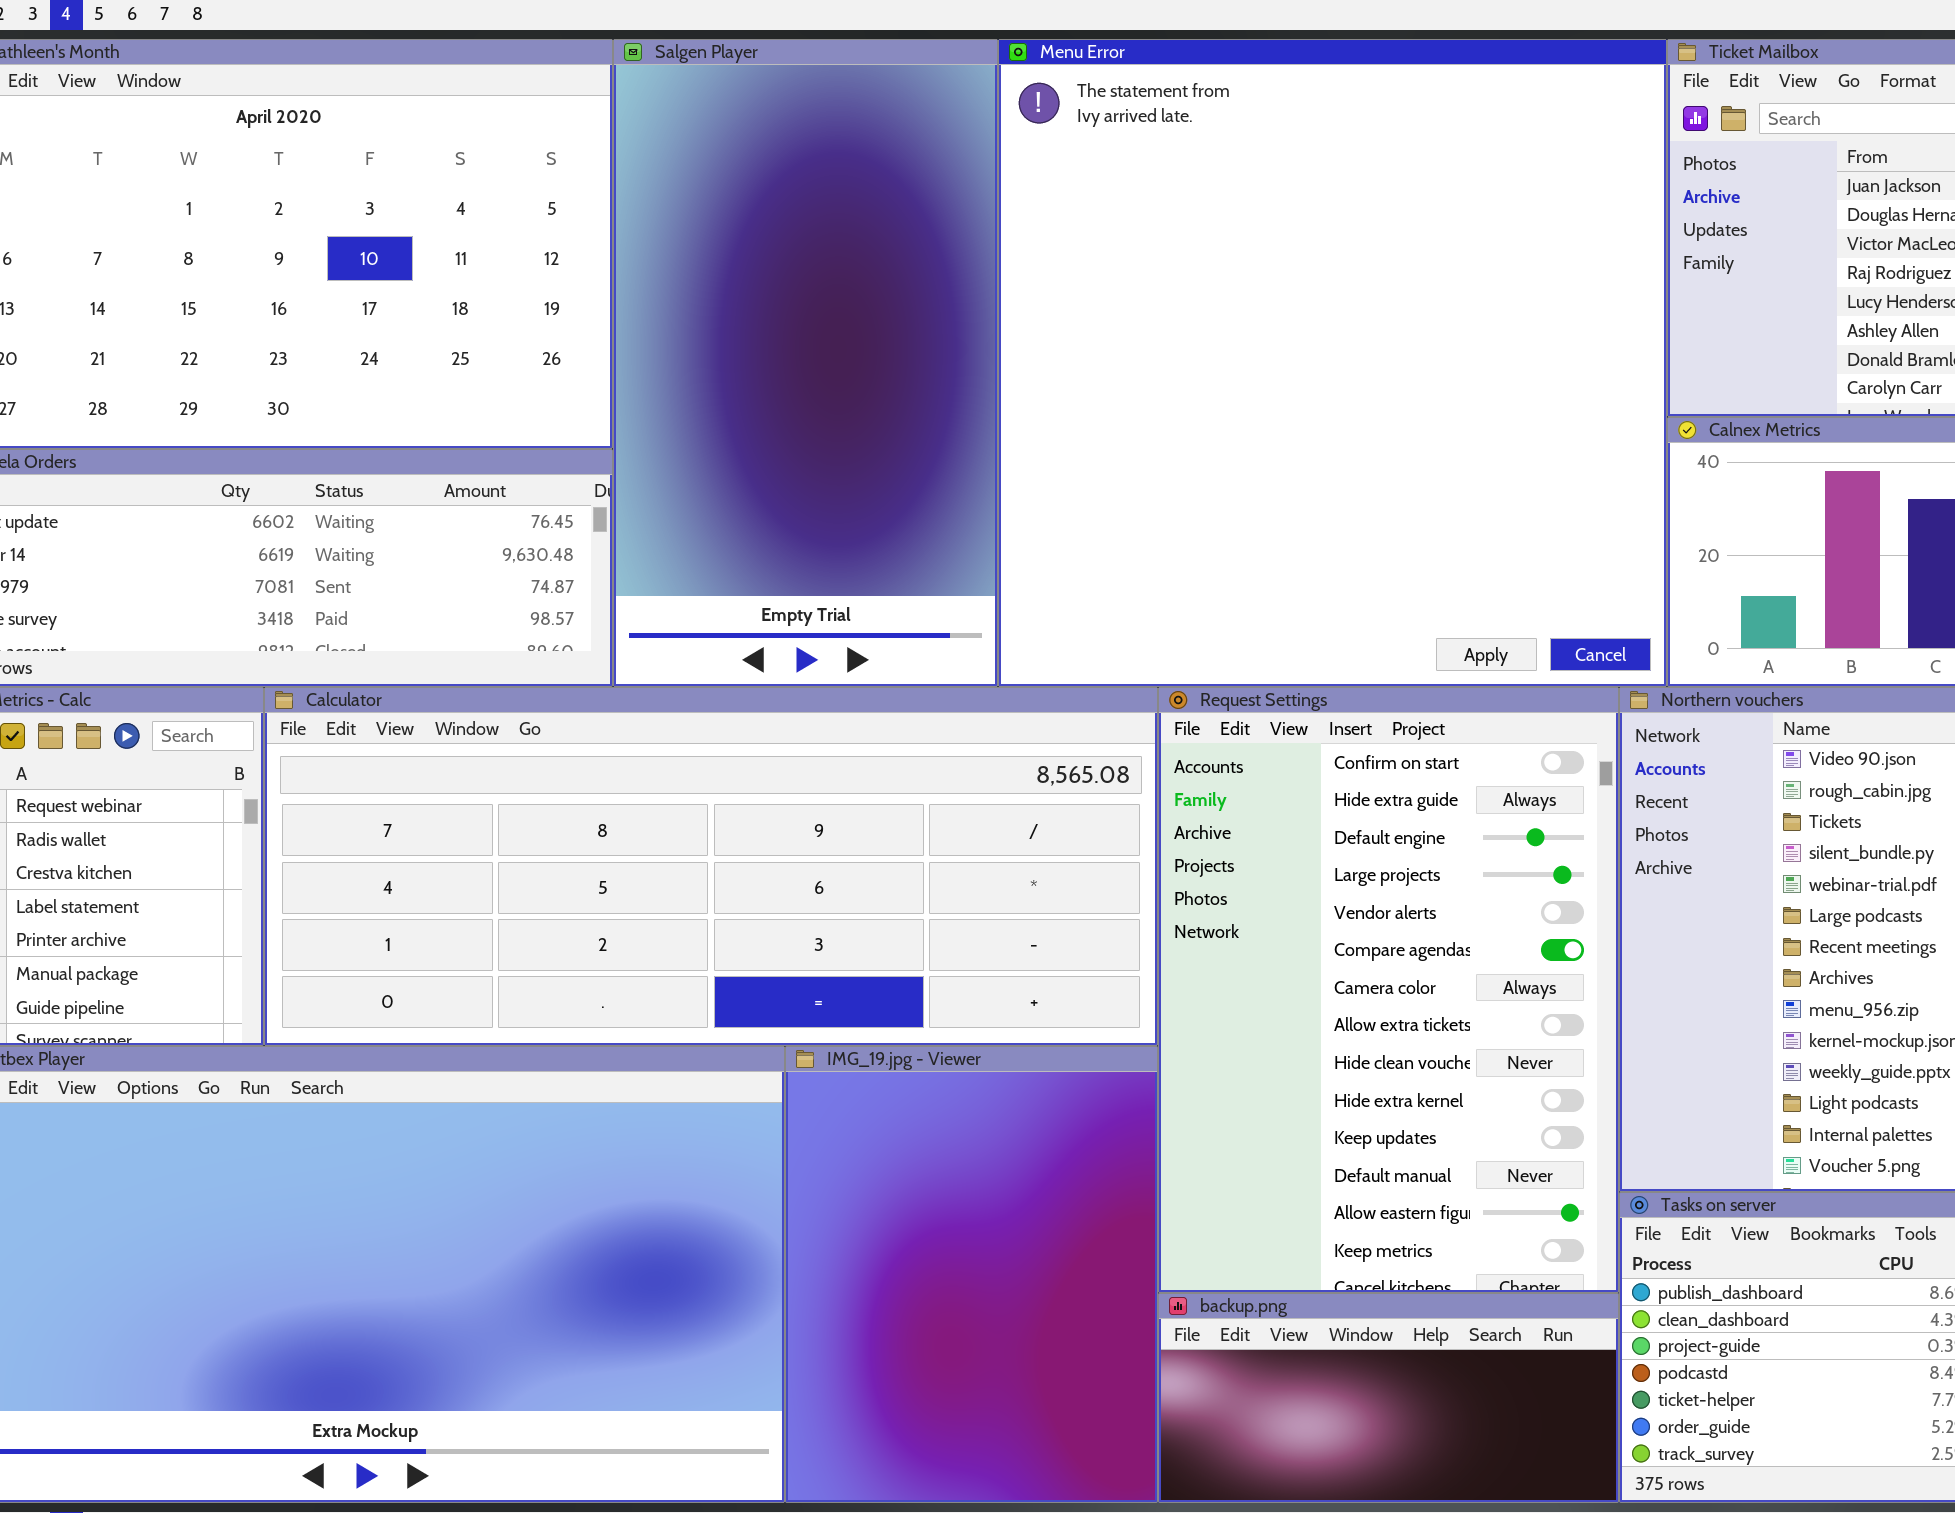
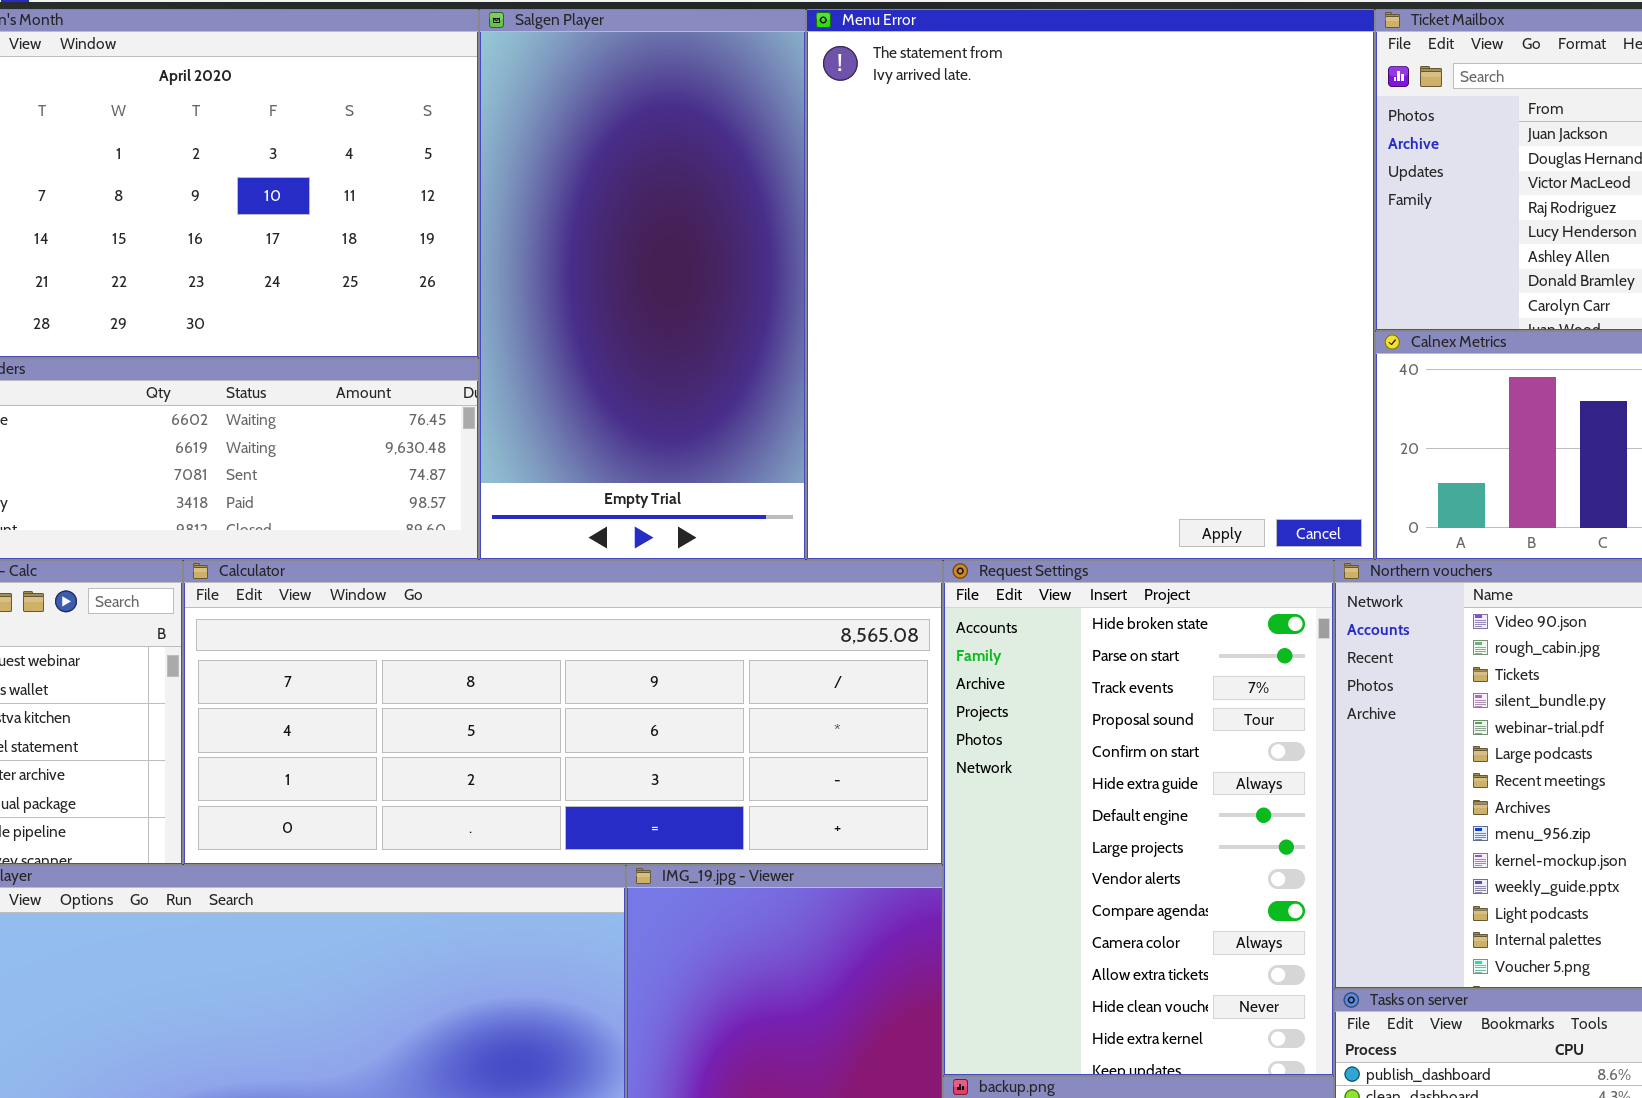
Request Settings: [1158,687,1619,1293] -> [943,560,1334,1076], scrolled up 4 rows

